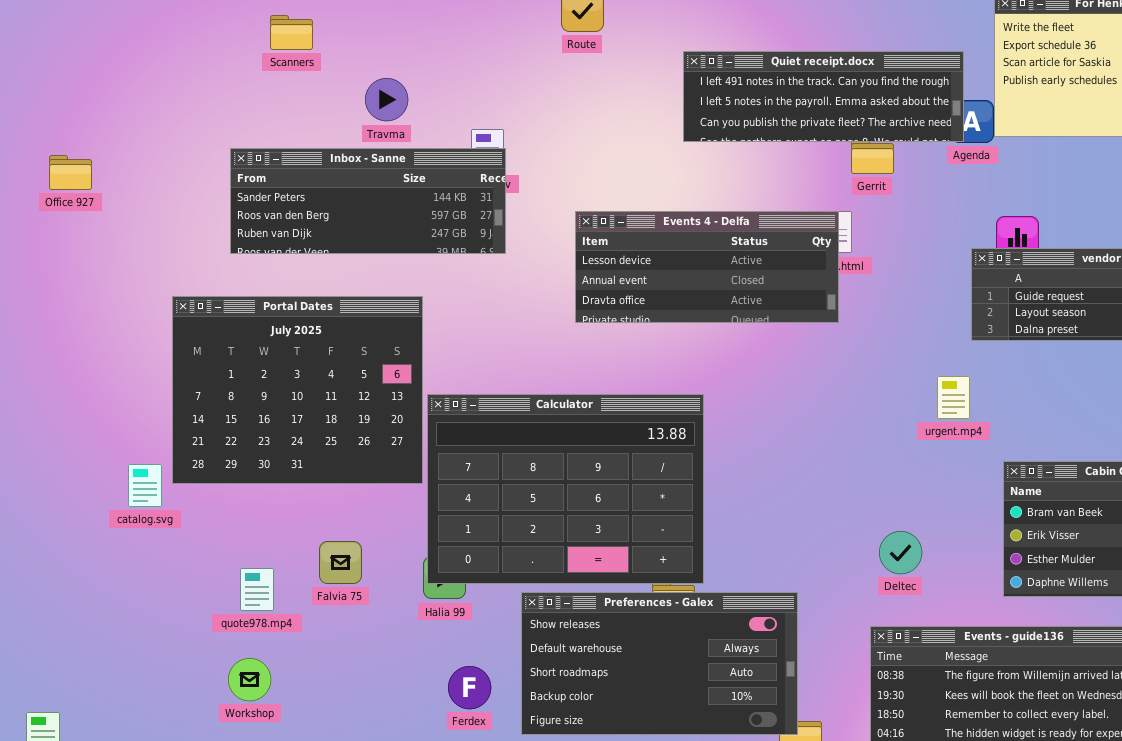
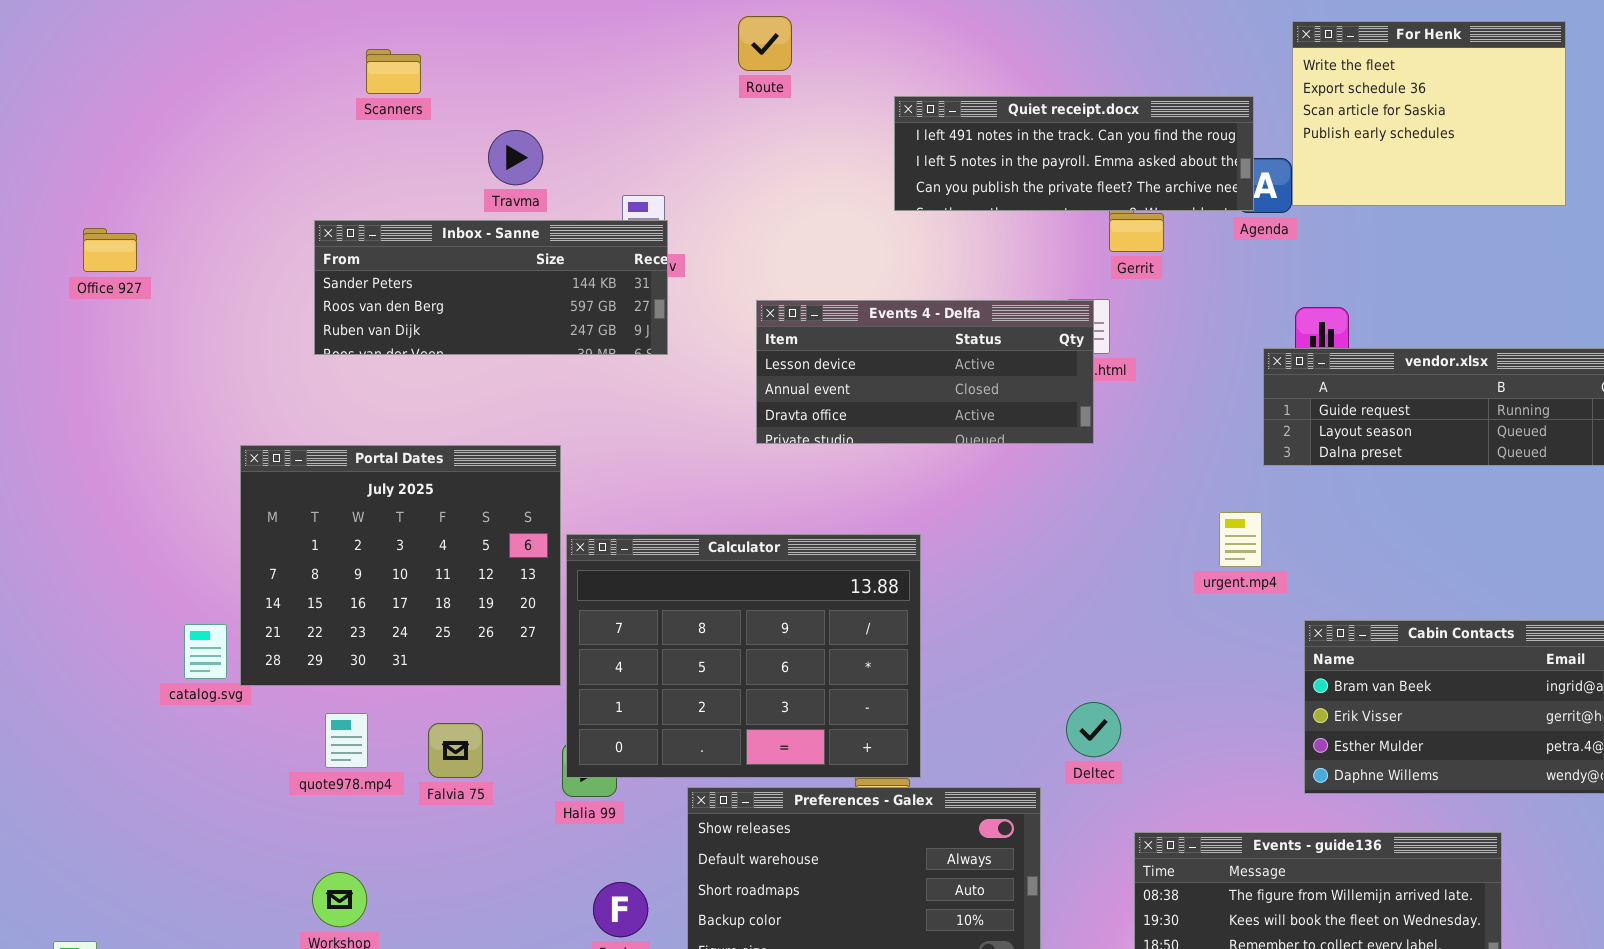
Portal Dates: [172,296,423,484] -> [240,445,561,686], moved
Deltec: [879,531,922,574] -> [1066,702,1121,757], moved
quote978.mp4: [240,568,274,611] -> [325,713,368,768], moved

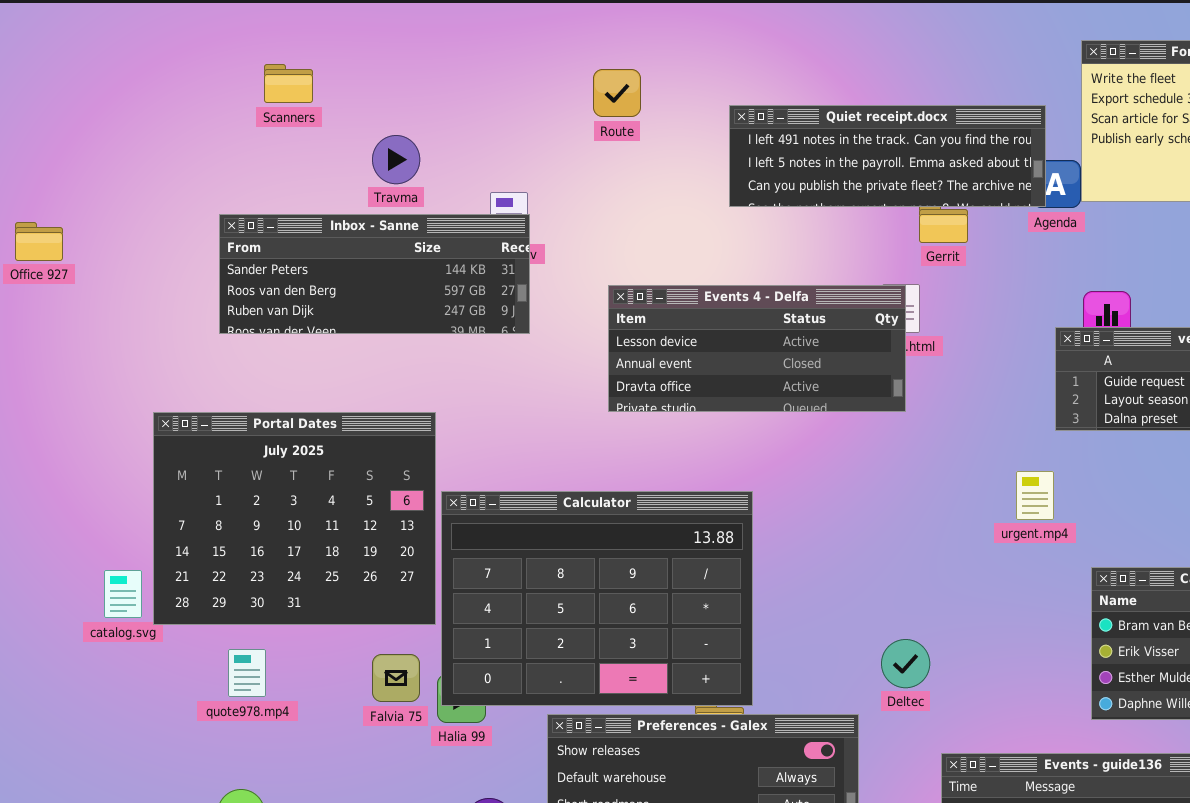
Route: [738,16,792,71] -> [593,69,641,117], moved
Falvia 75: [428,723,483,778] -> [372,654,420,702], moved

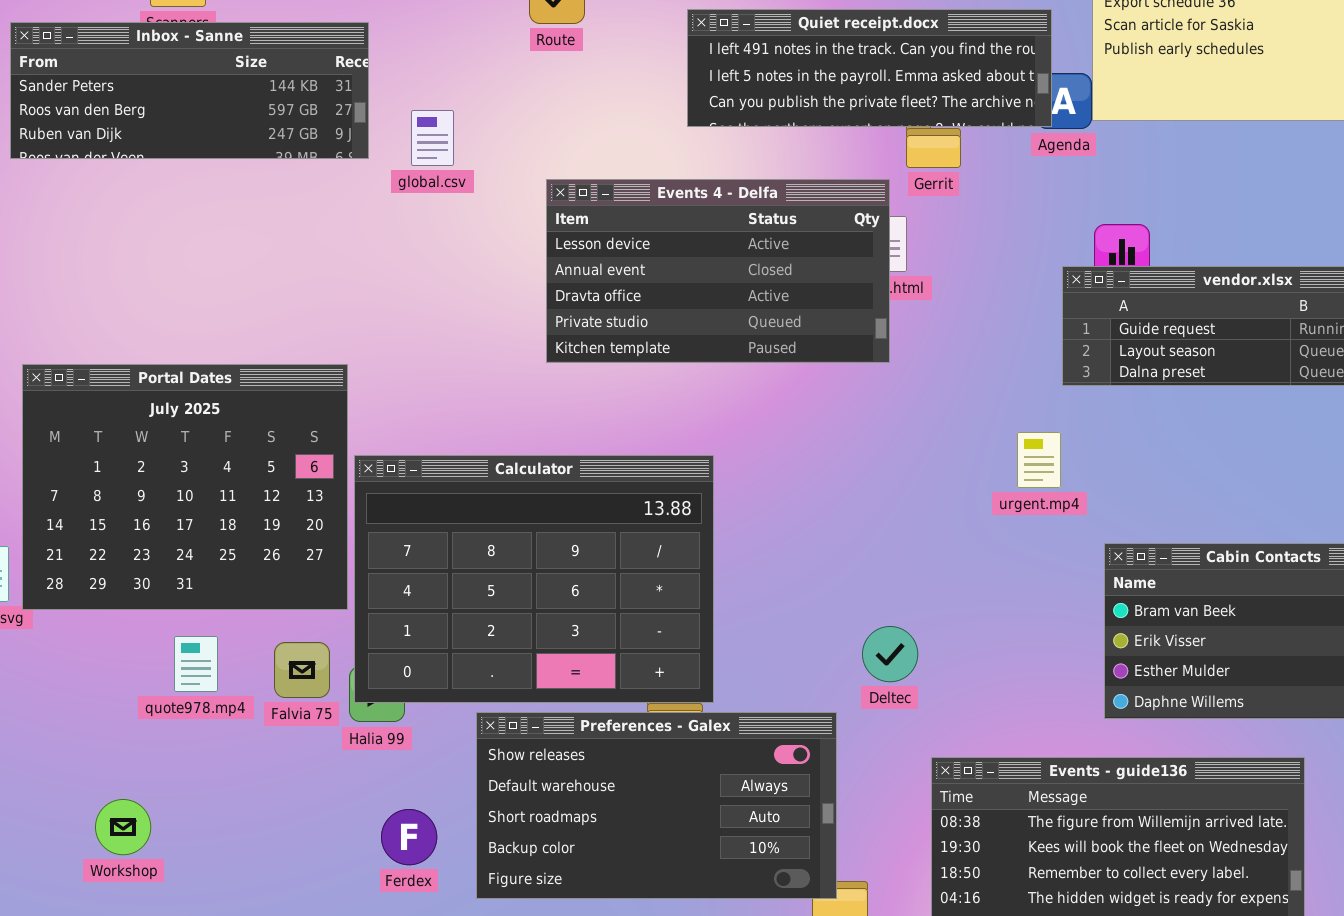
Inbox - Sanne: [219,214,530,334] -> [10,22,369,159], moved
Events 4 - Delfa: [608,285,906,412] -> [546,179,890,363], resized
quote978.mp4: [228,649,266,697] -> [174,636,218,692], moved

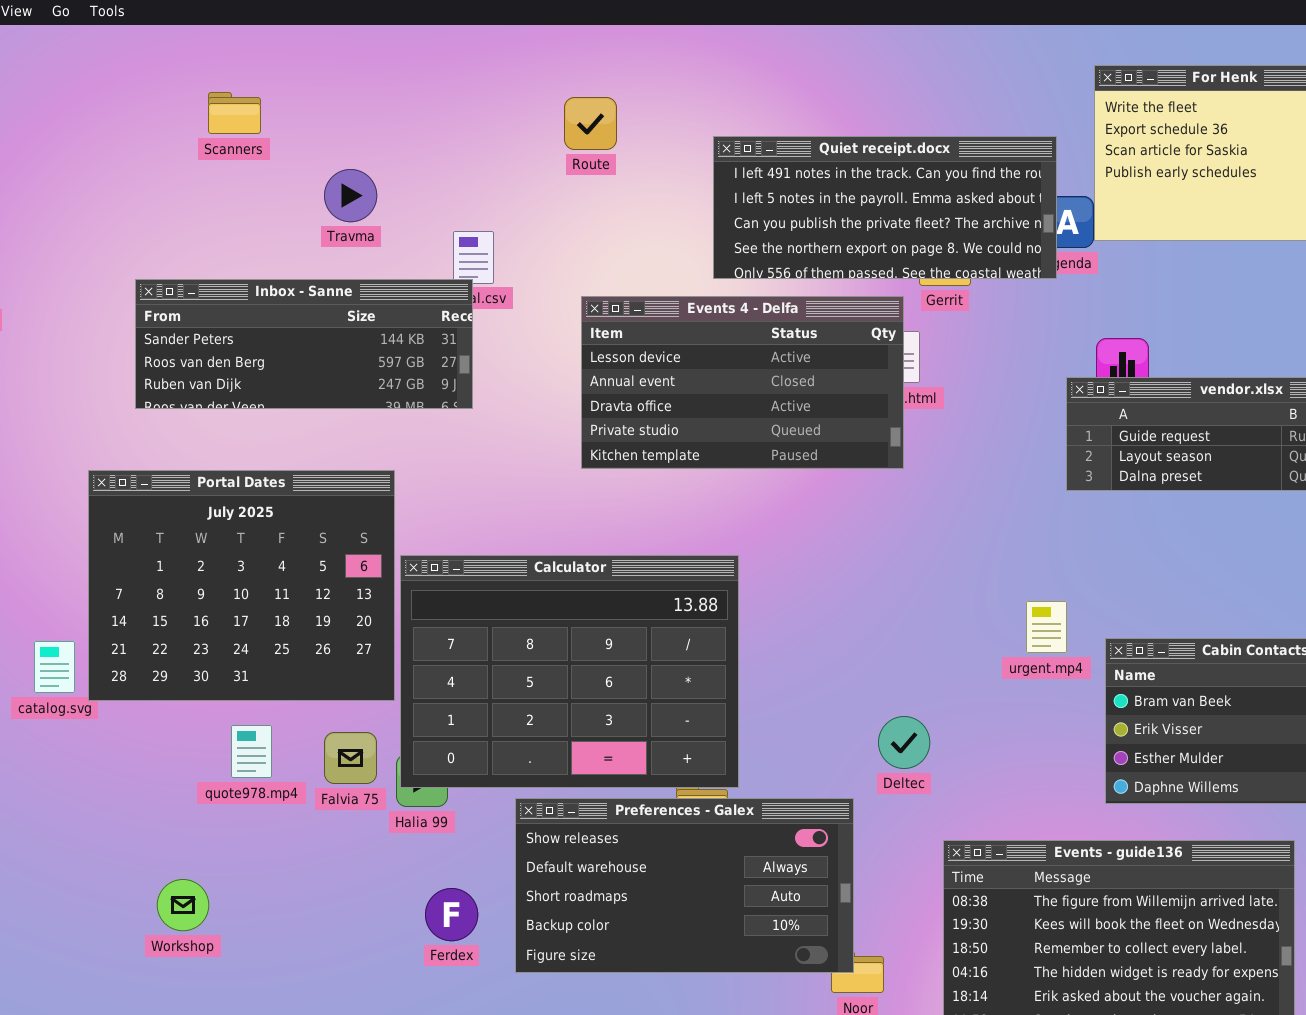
Quiet receipt.docx: [687,9,1052,127] -> [713,136,1057,279], resized
Inbox - Sanne: [10,22,369,159] -> [135,279,473,409], moved
urgent.mp4: [1017,432,1061,488] -> [1026,601,1067,653], moved

